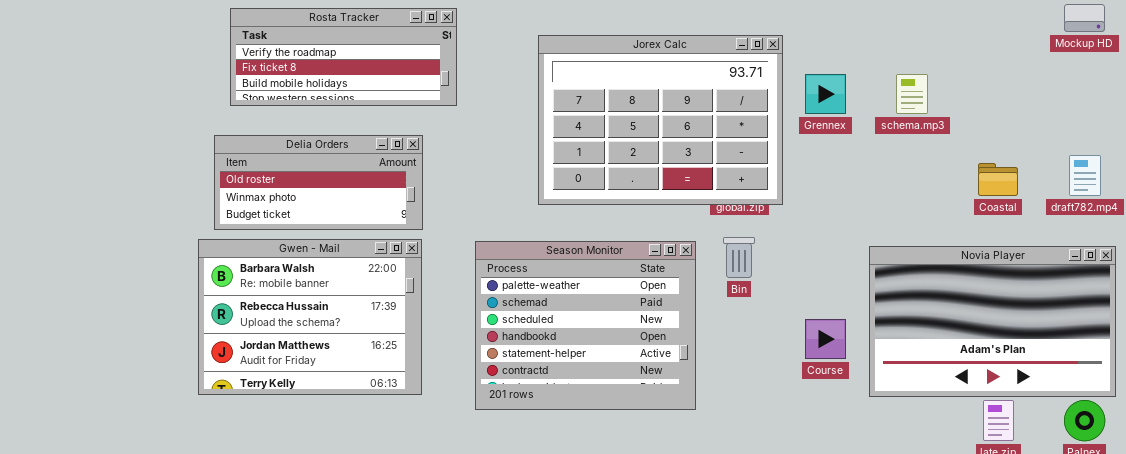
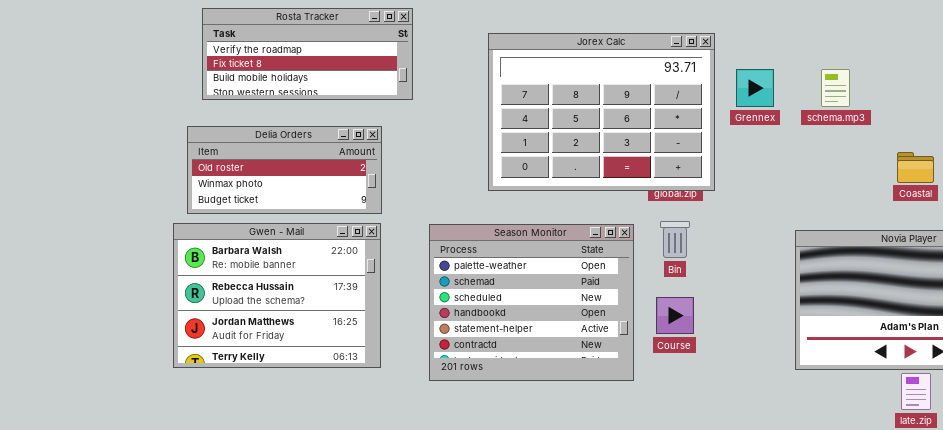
Course: [805,319,846,359] -> [656,297,694,334], moved

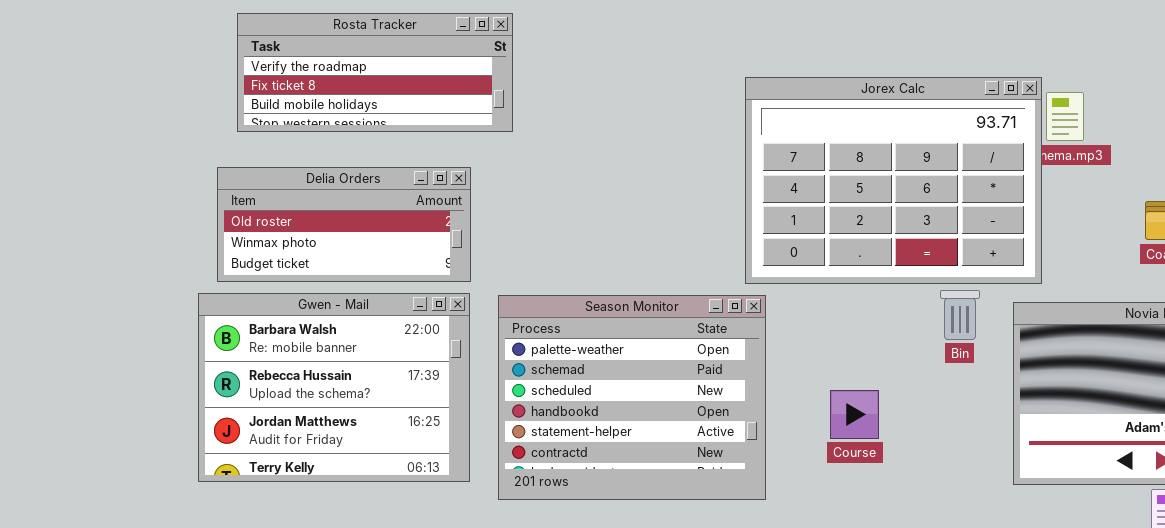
Jorex Calc: [488,33,715,191] -> [745,77,1042,284], moved
Bin: [660,221,690,258] -> [940,290,980,340], moved
Season Monitor: [429,224,634,381] -> [498,295,766,500], moved

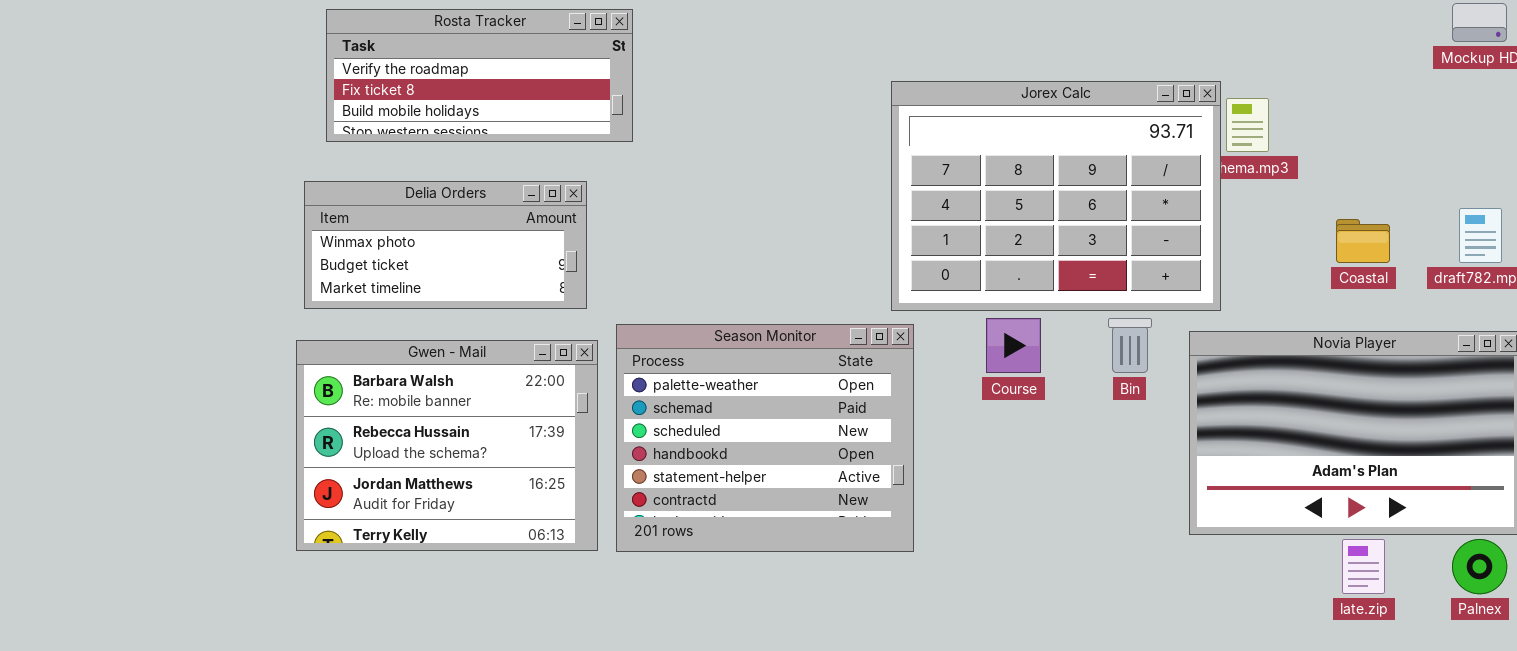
Delia Orders: [217,167,471,282] -> [304,181,587,309], scrolled down 1 row
Gwen - Mail: [198,293,470,482] -> [296,340,598,551], moved
Course: [830,390,879,439] -> [986,318,1041,373], moved

